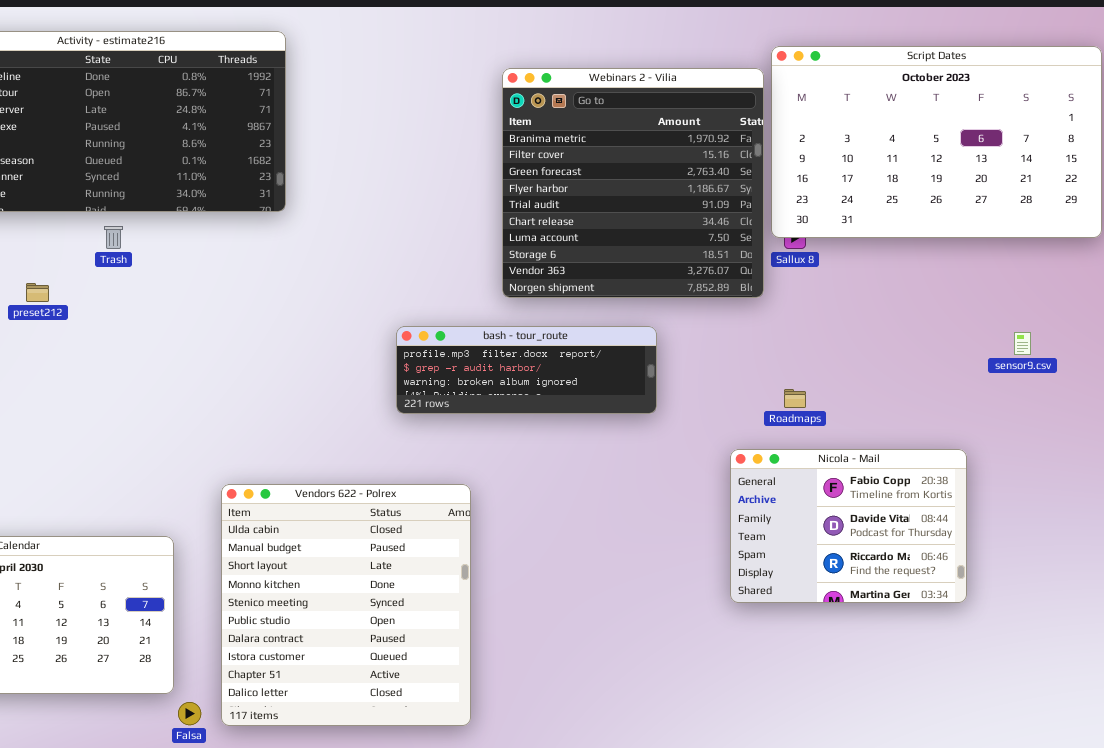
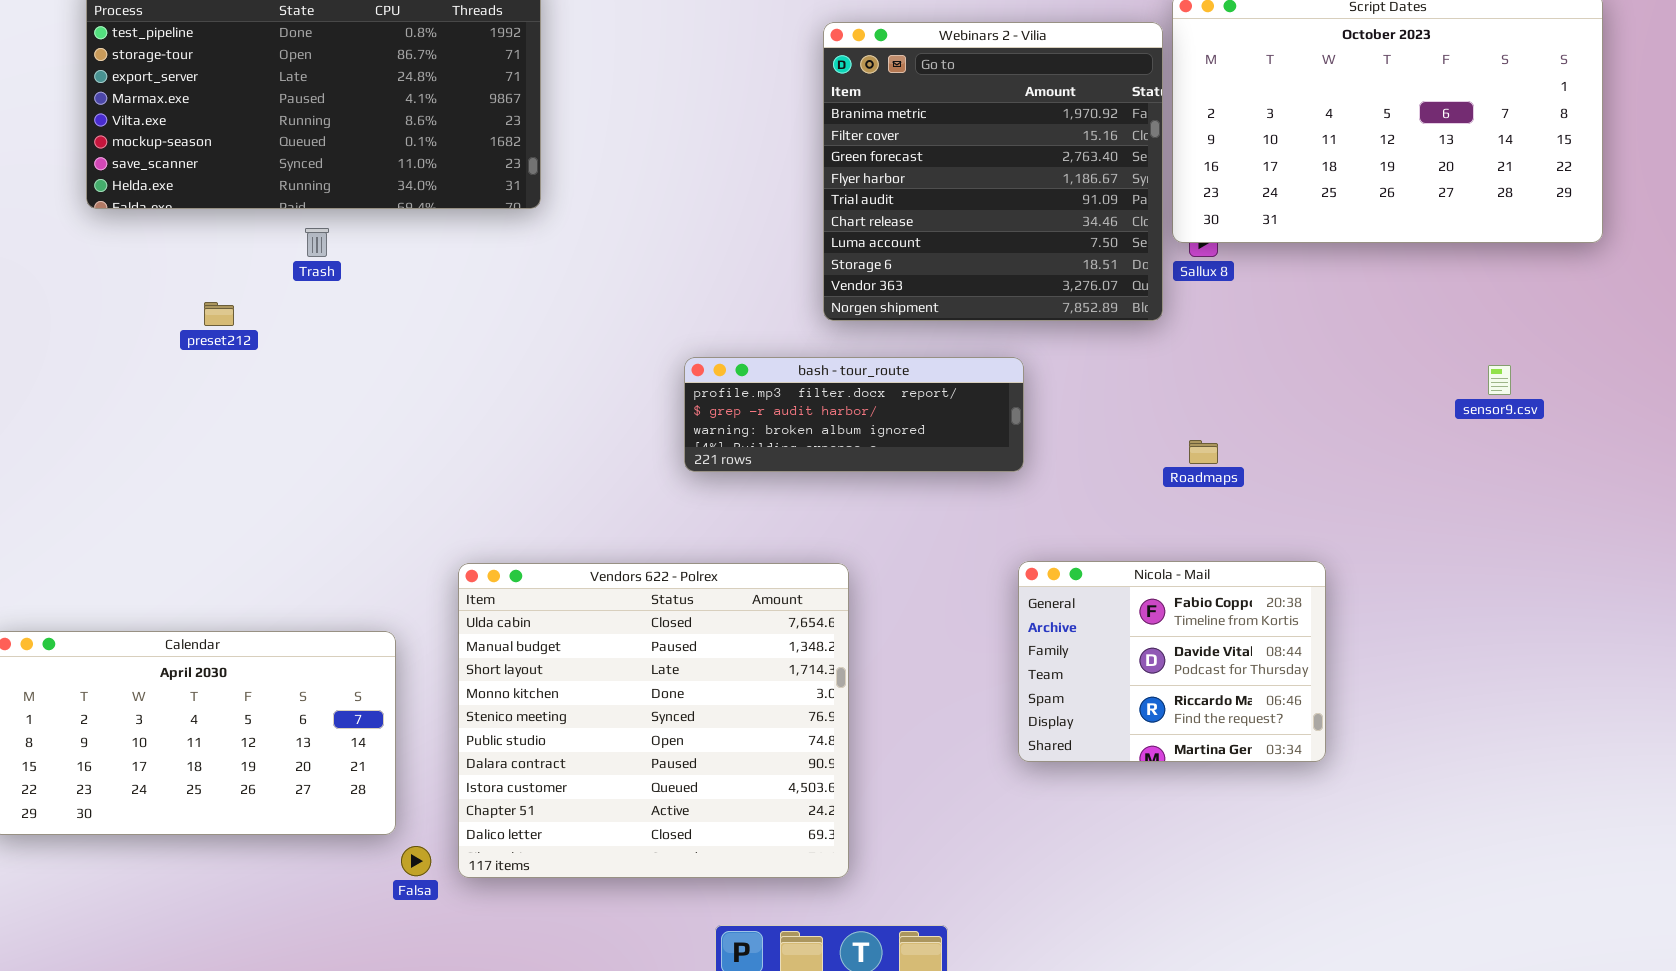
Nicola - Mail: [730,449,967,603] -> [1018,561,1326,762], moved
Vendors 622 - Polrex: [221,484,471,726] -> [458,563,849,878], resized

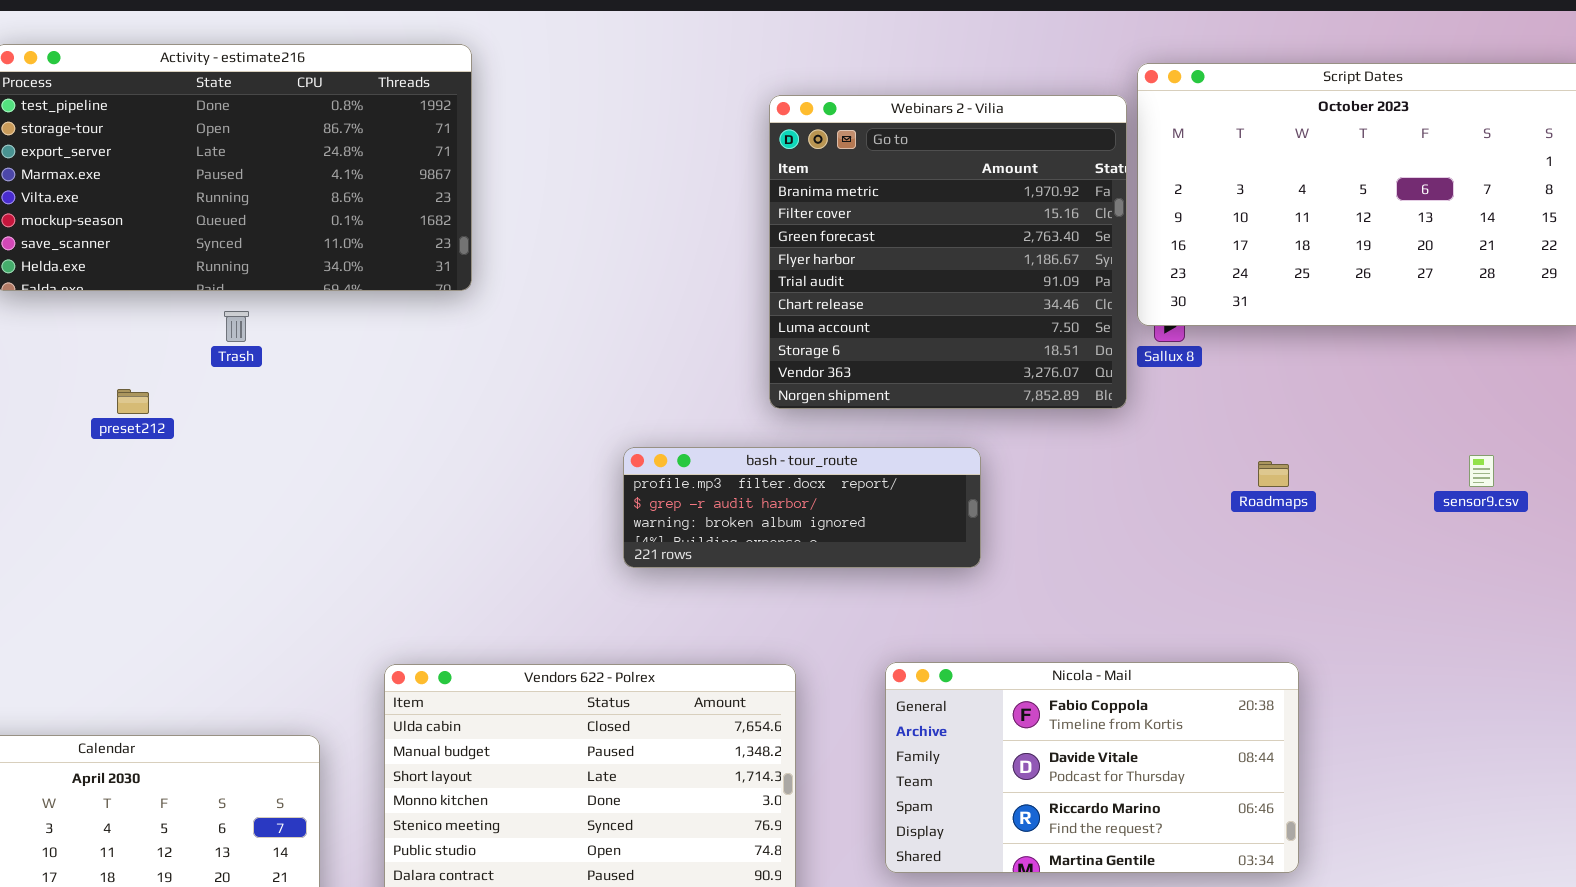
Roadmaps: [1189,440,1218,464] -> [1258,461,1289,487], moved
Nicola - Mail: [1018,561,1326,762] -> [885,662,1299,873], resized

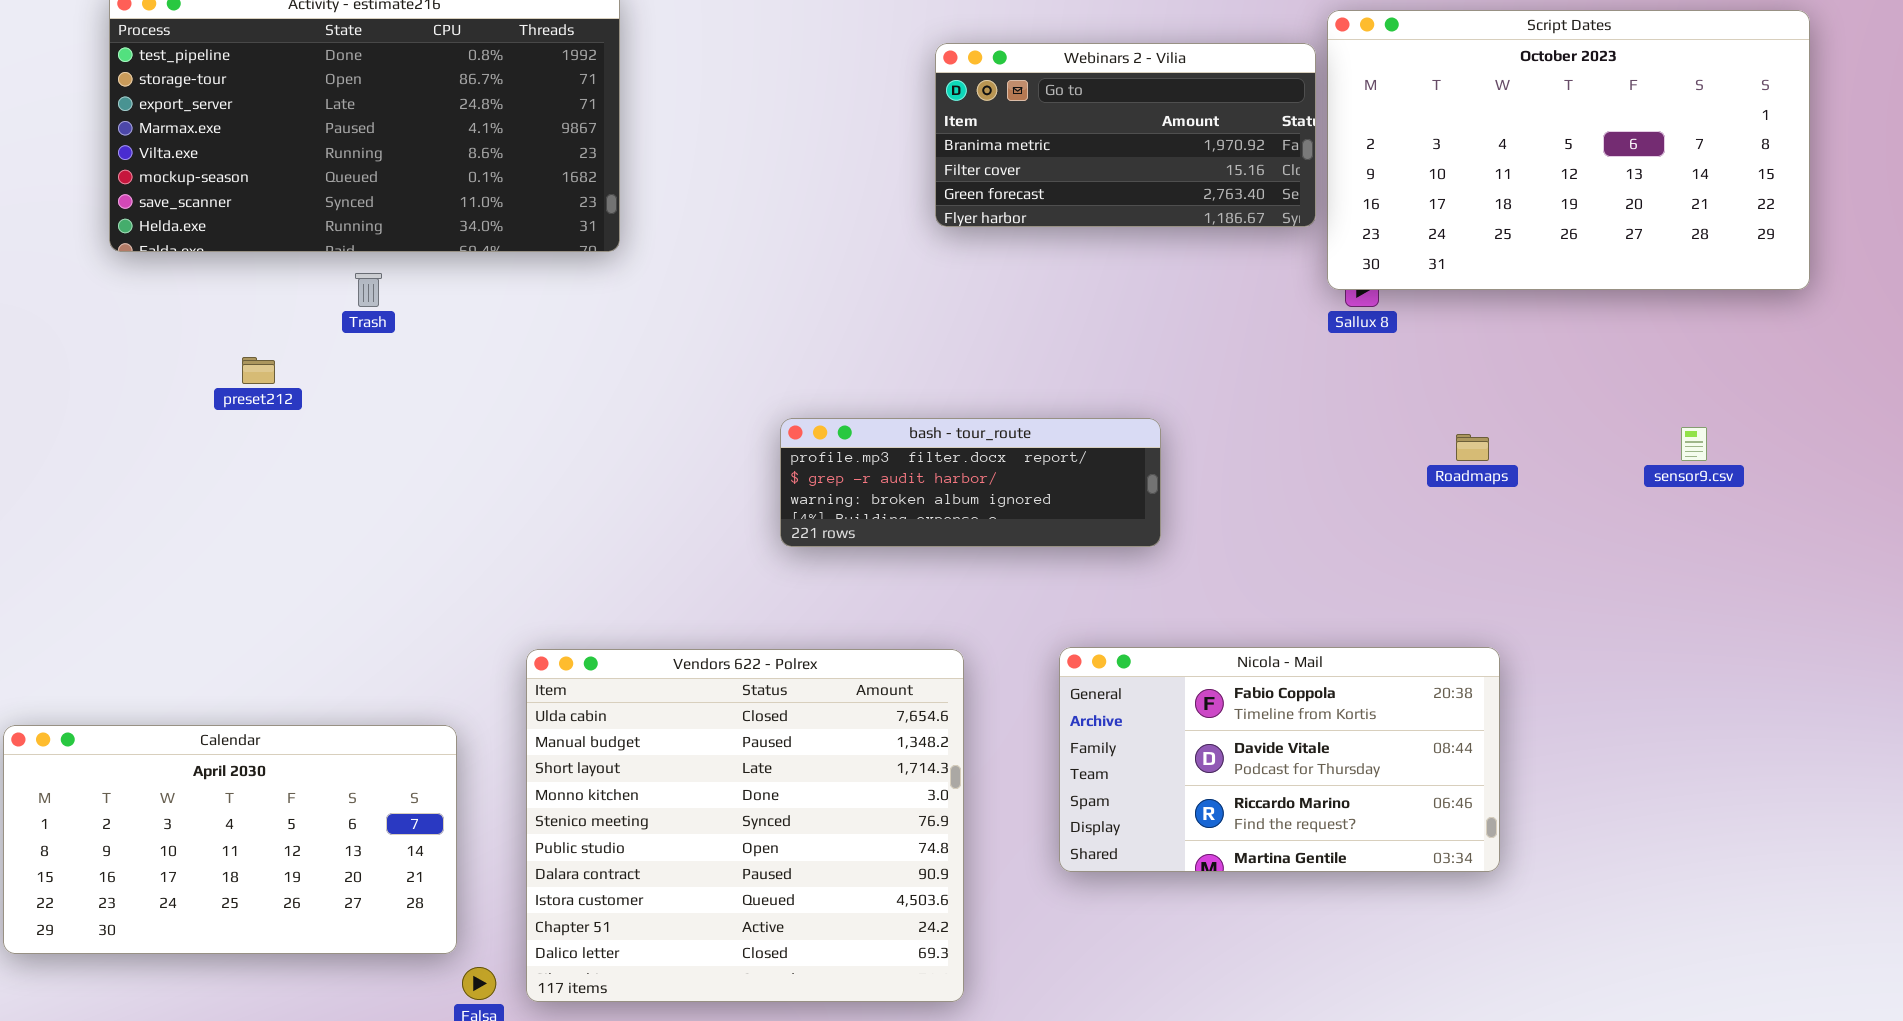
Webinars 2 - Vilia: [769,95,1127,409] -> [935,43,1316,227], resized

